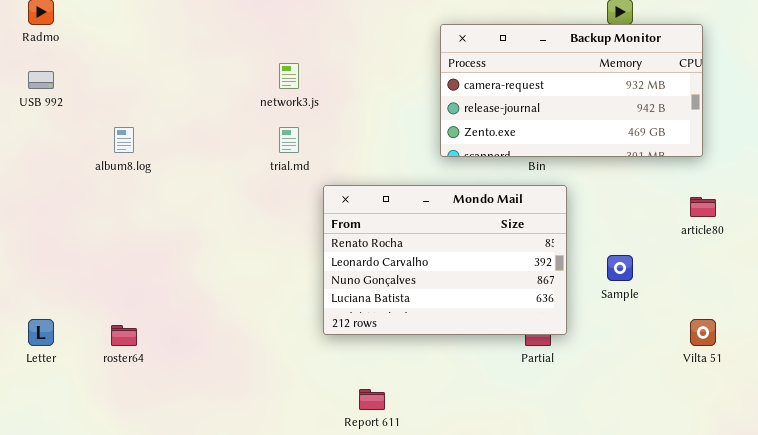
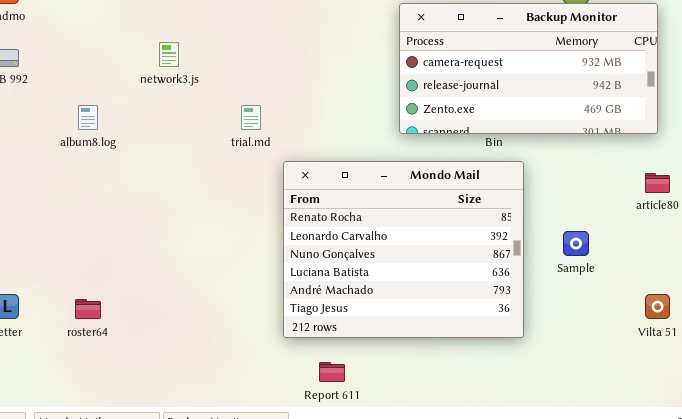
network3.js: [279,63,299,89] -> [159,42,179,67], moved
Mondo Mail: [323,185,567,335] -> [283,161,524,338], resized

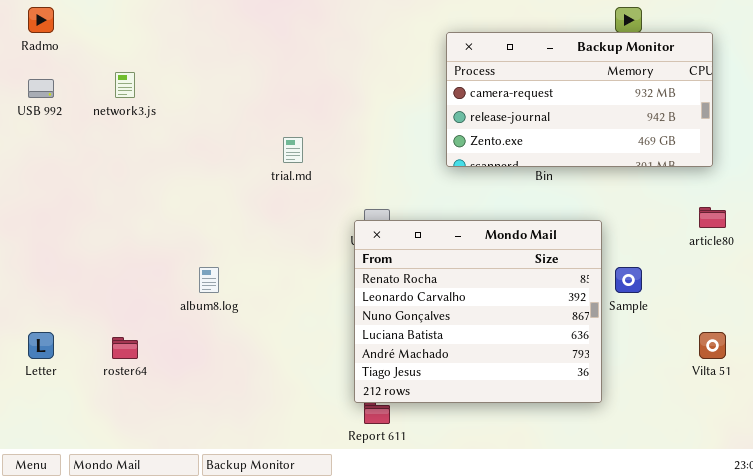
network3.js: [159,42,179,67] -> [115,72,135,98], moved
album8.log: [78,105,98,130] -> [199,267,219,293], moved
Mondo Mail: [283,161,524,338] -> [354,220,602,403], moved

